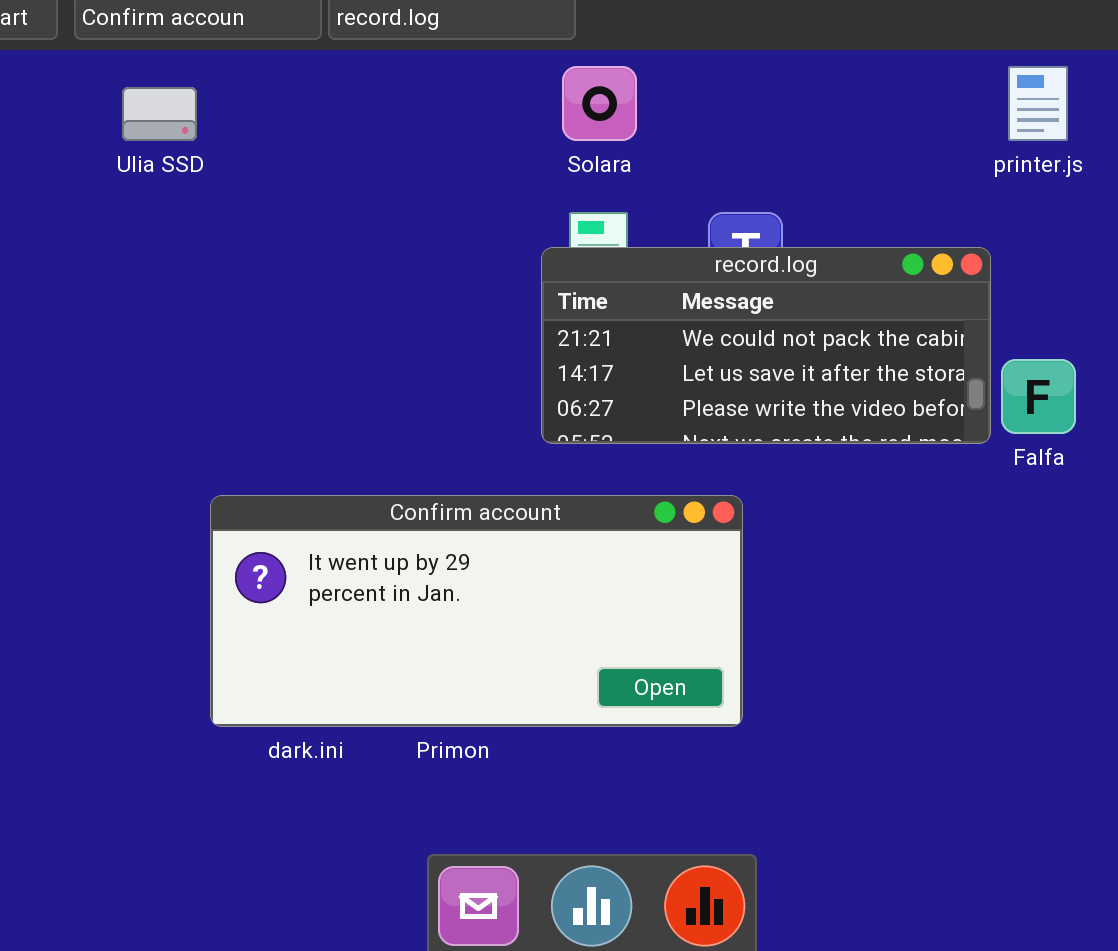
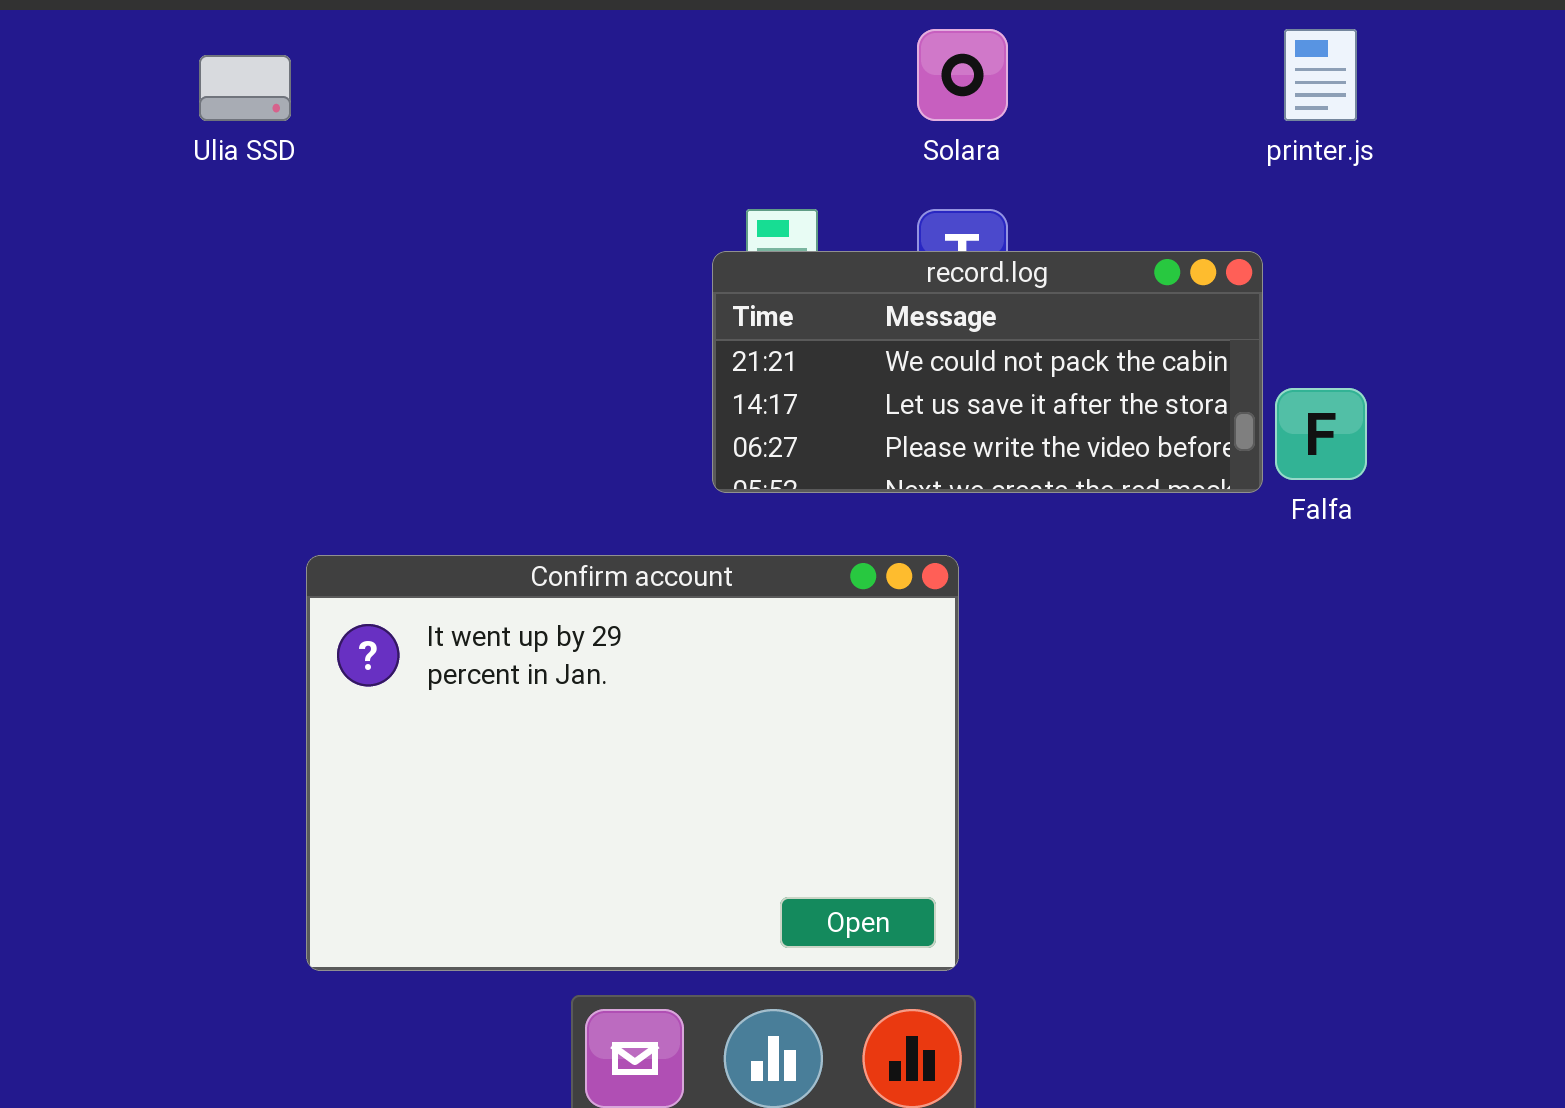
Solara: [562,66,637,141] -> [917,29,1008,121], moved
Confirm account: [210,495,743,727] -> [306,555,959,971], resized

